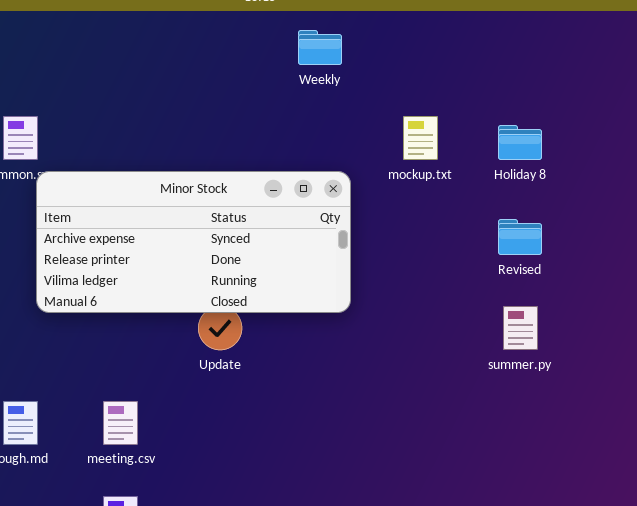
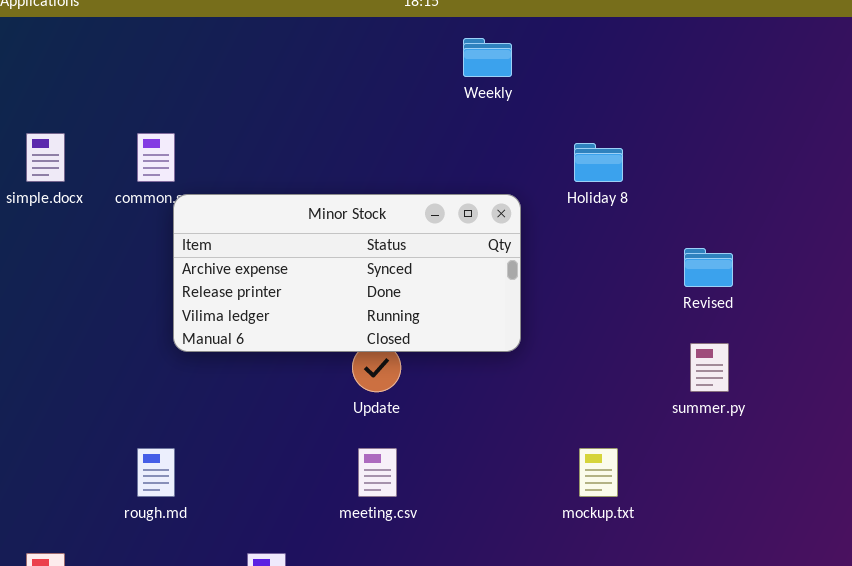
mockup.txt: [403,116,438,160] -> [579,448,618,497], moved
Holiday 8: [498,125,542,160] -> [574,143,623,182], moved
meeting.csv: [103,401,138,445] -> [358,448,397,497], moved

